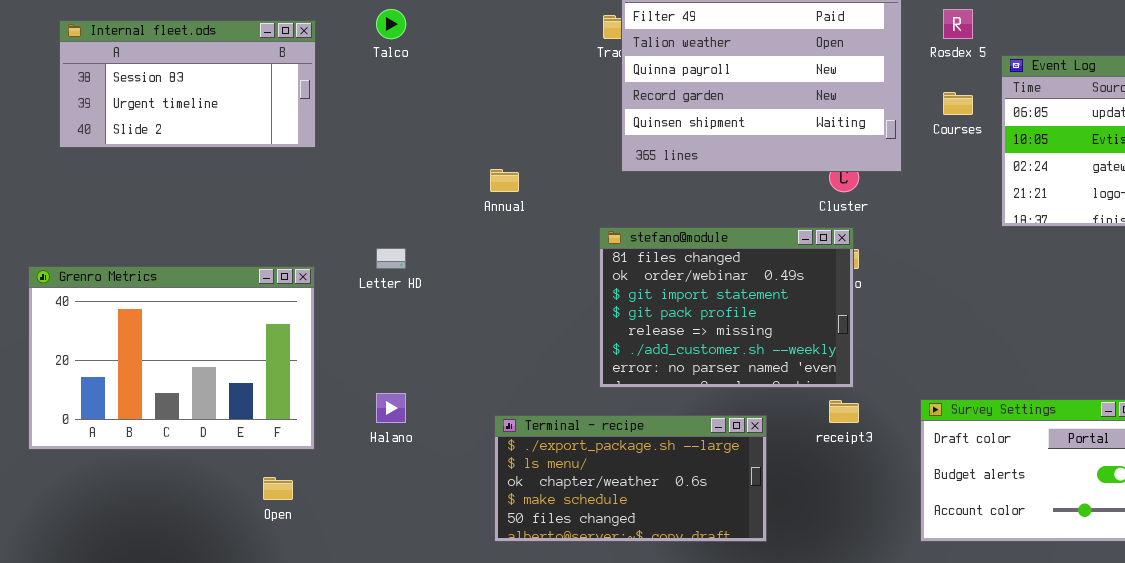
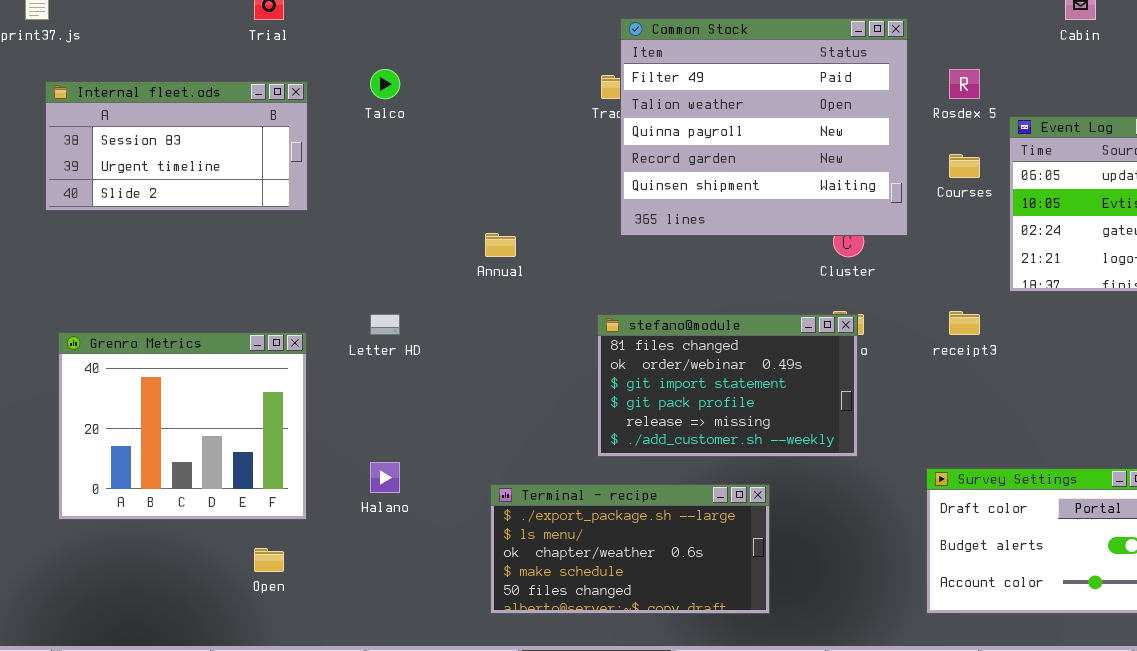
stefano@module: [599,227,854,388] -> [597,314,858,457], resized
Grenro Metrics: [28,266,315,450] -> [58,332,307,520], resized
receipt3: [829,400,859,423] -> [949,311,980,335], moved

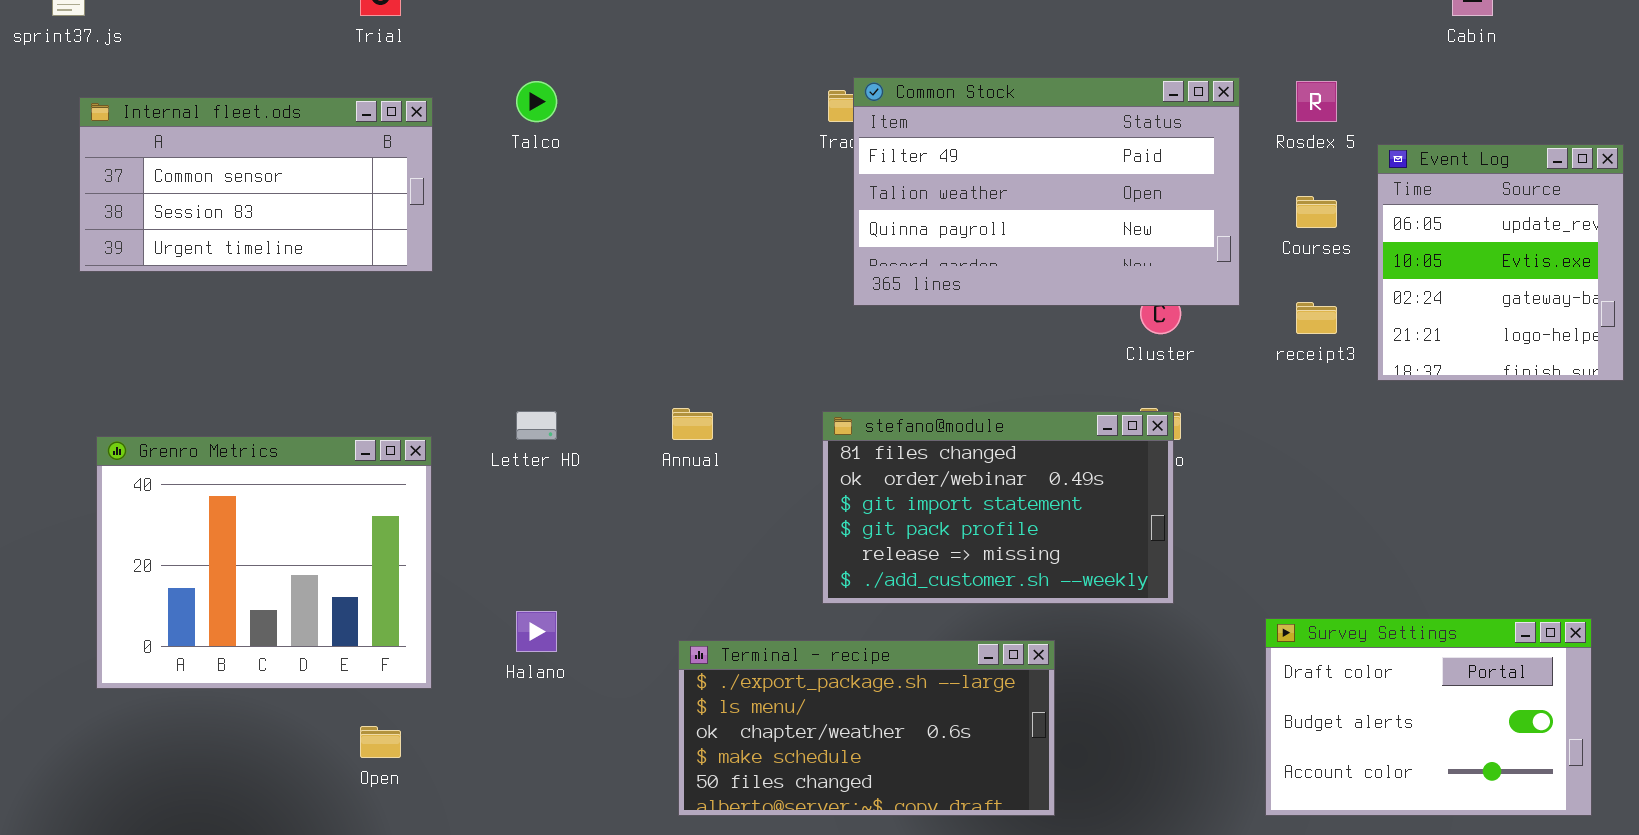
Common Stock: [620,18,908,236] -> [853,77,1240,306], resized
Internal fleet.ods: [45,81,308,211] -> [79,97,433,272], scrolled up 1 row
Annual: [485,233,516,257] -> [672,408,713,440], moved
receipt3: [949,311,980,335] -> [1296,302,1337,334], moved

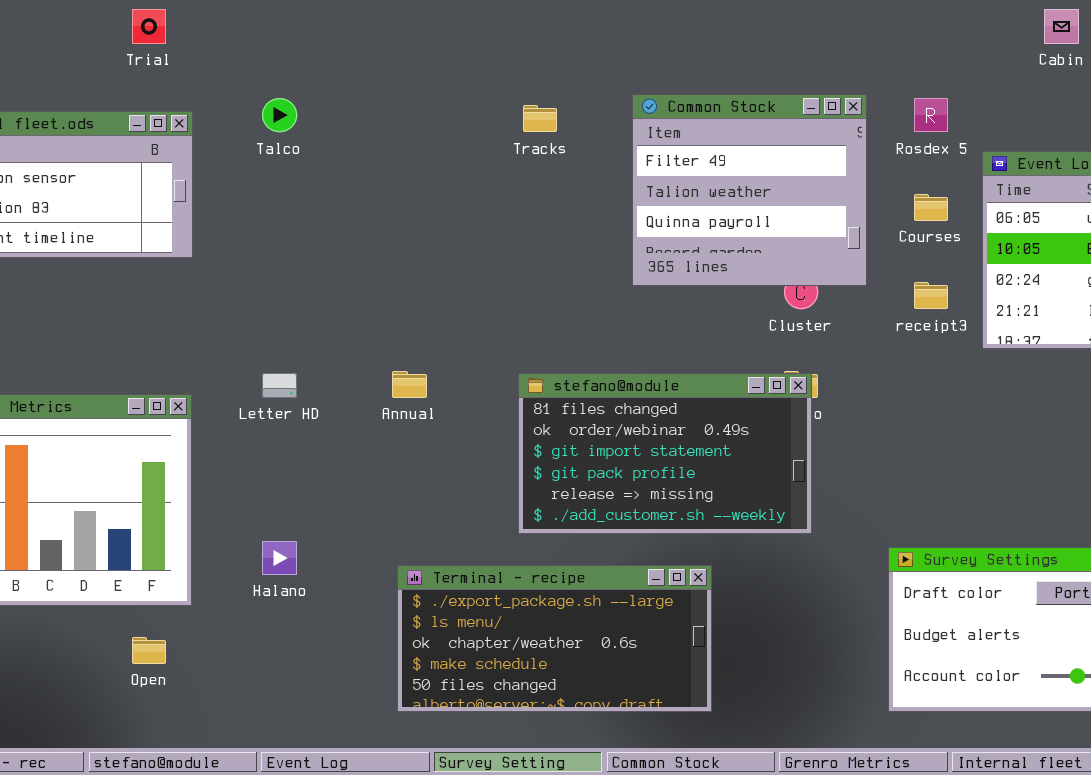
Common Stock: [853,77,1240,306] -> [632,94,867,286], resized

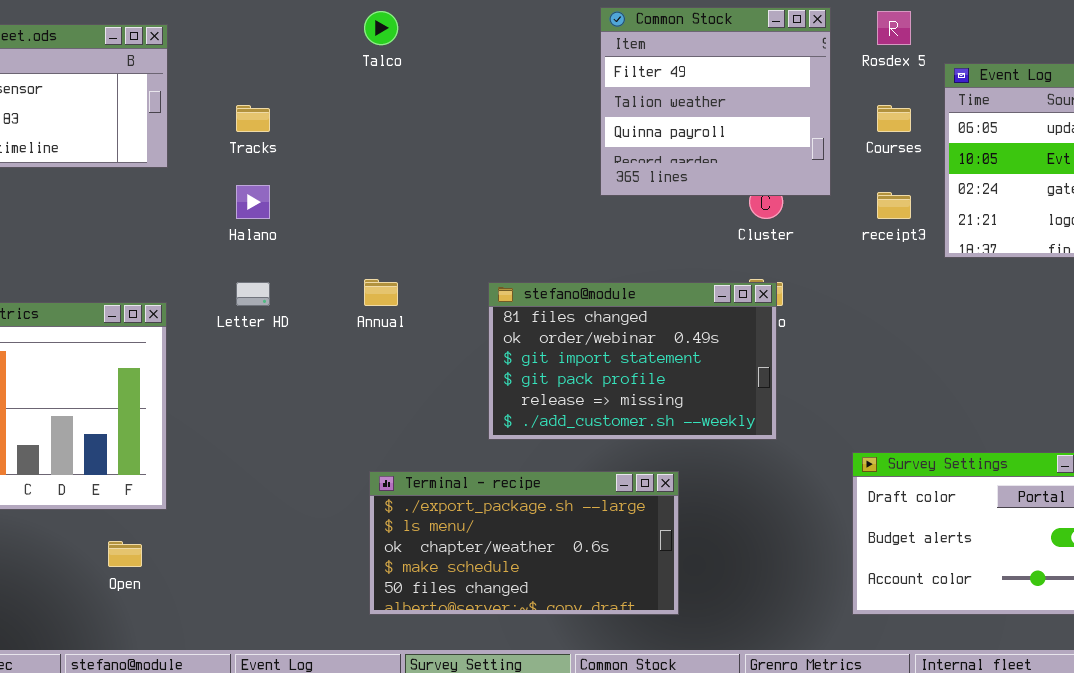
Talco: [262,98,297,132] -> [364,11,398,45], moved
Tracks: [523,105,557,132] -> [236,105,270,132], moved
Halano: [262,541,297,575] -> [236,185,270,219], moved

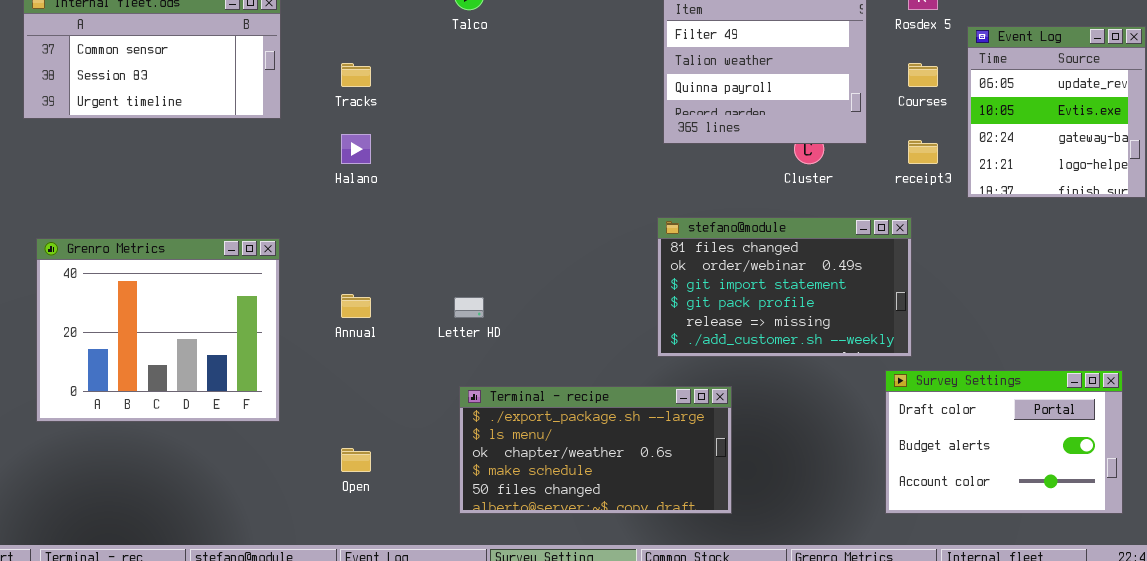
Annual: [364,279,398,306] -> [341,294,371,318], moved
Letter HD: [236,282,270,306] -> [454,297,484,318], moved
stefano@module: [488,282,777,440] -> [657,217,912,357], moved
Open: [108,541,142,567] -> [341,448,371,472], moved

